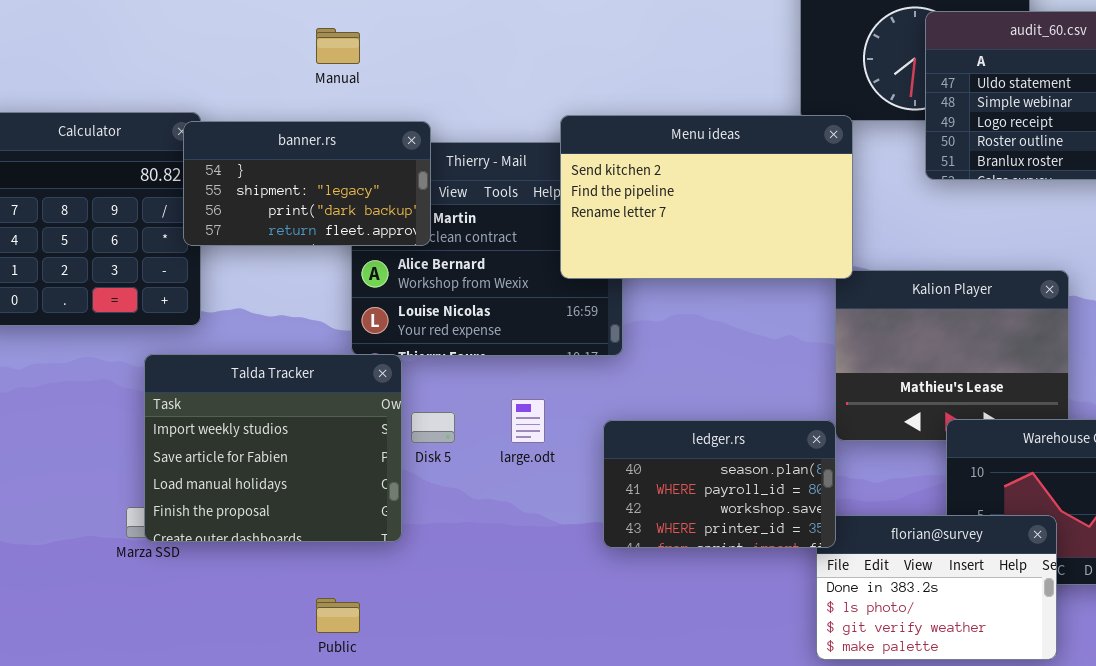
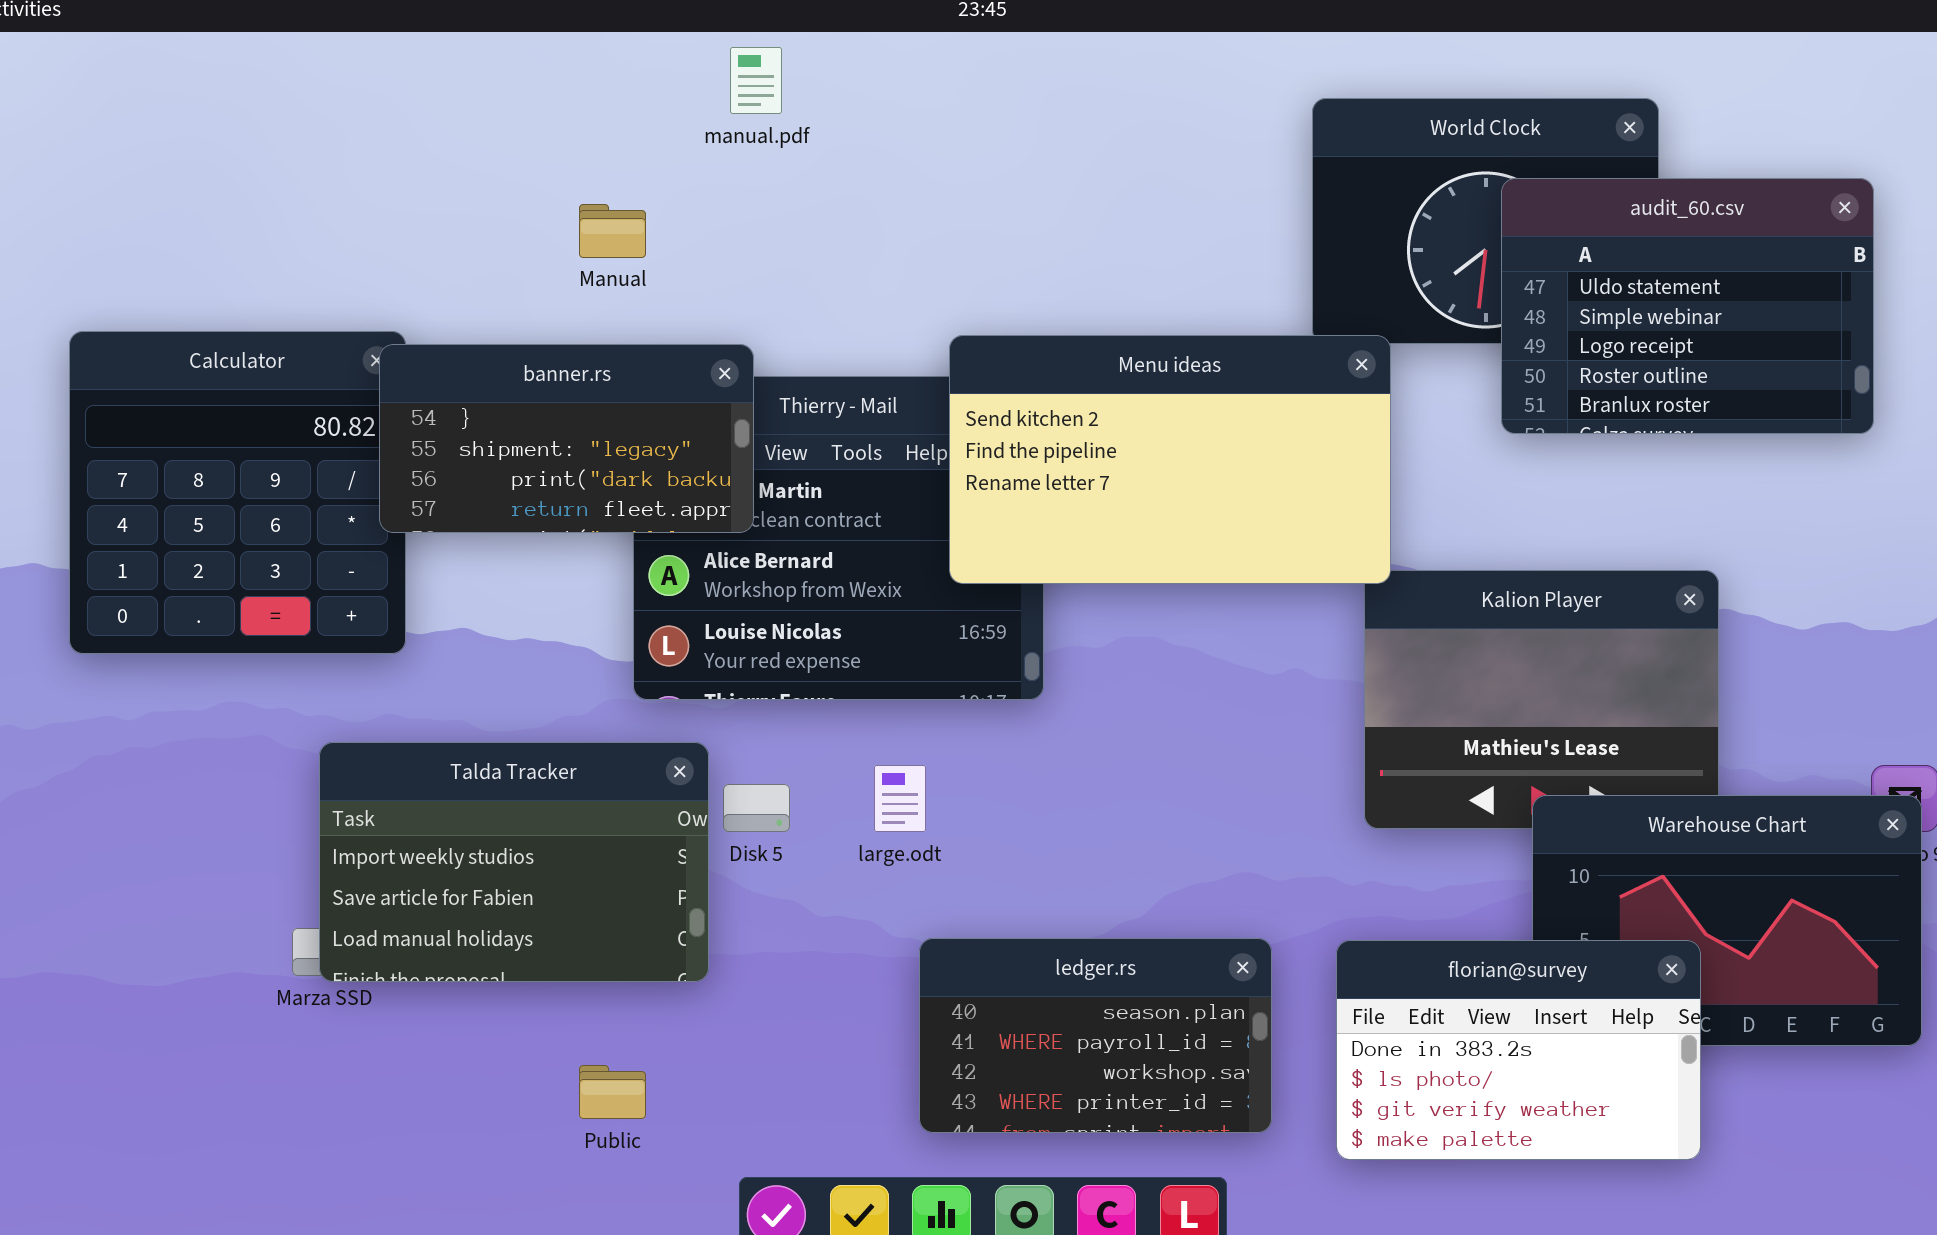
Talda Tracker: [144,354,402,542] -> [319,742,709,982], resized
ledger.rs: [603,420,836,548] -> [919,938,1272,1133], moved

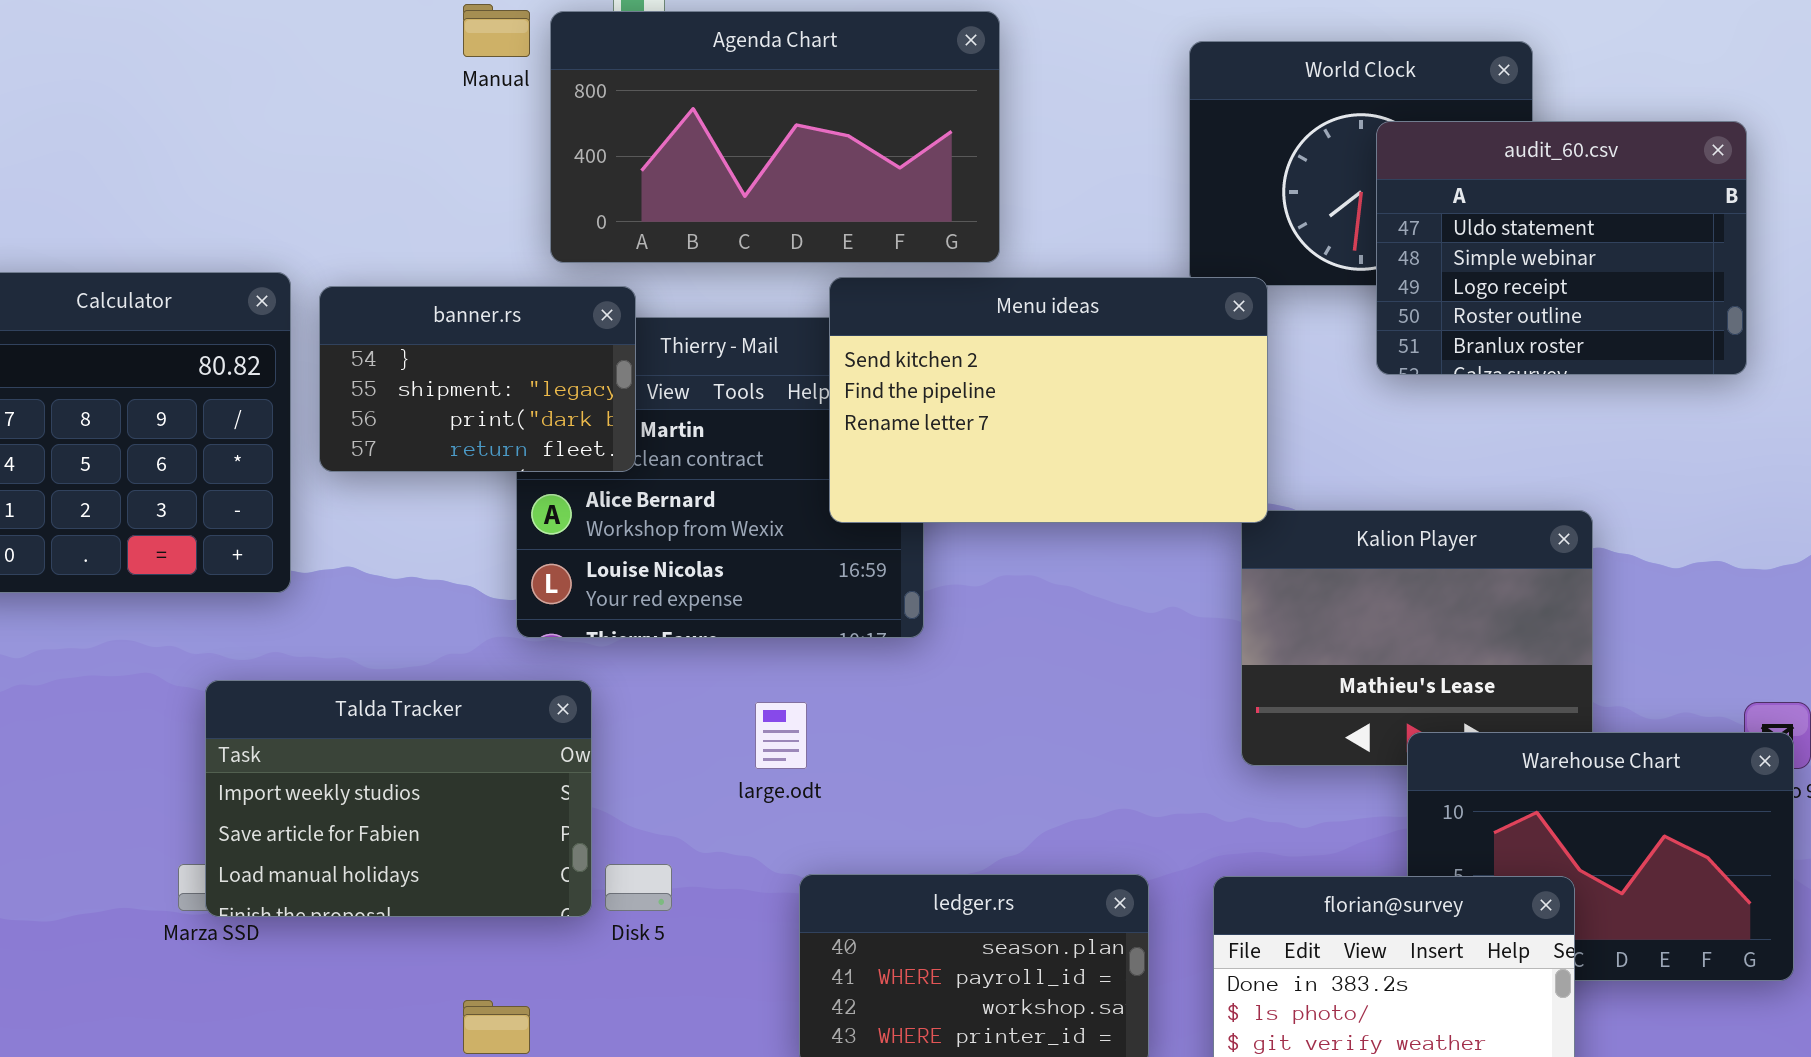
Agenda Chart: none -> [550,11,1000,263], opened
Manual: [579,204,646,258] -> [463,4,530,57], moved
banner.rs: [379,344,754,533] -> [319,286,636,472], resized
Disk 5: [723,784,790,832] -> [605,864,672,911], moved

